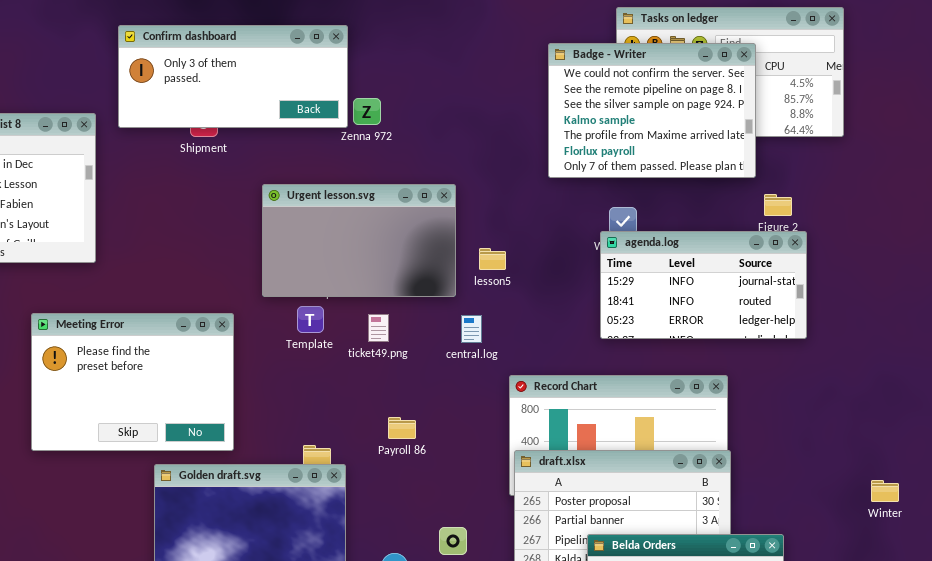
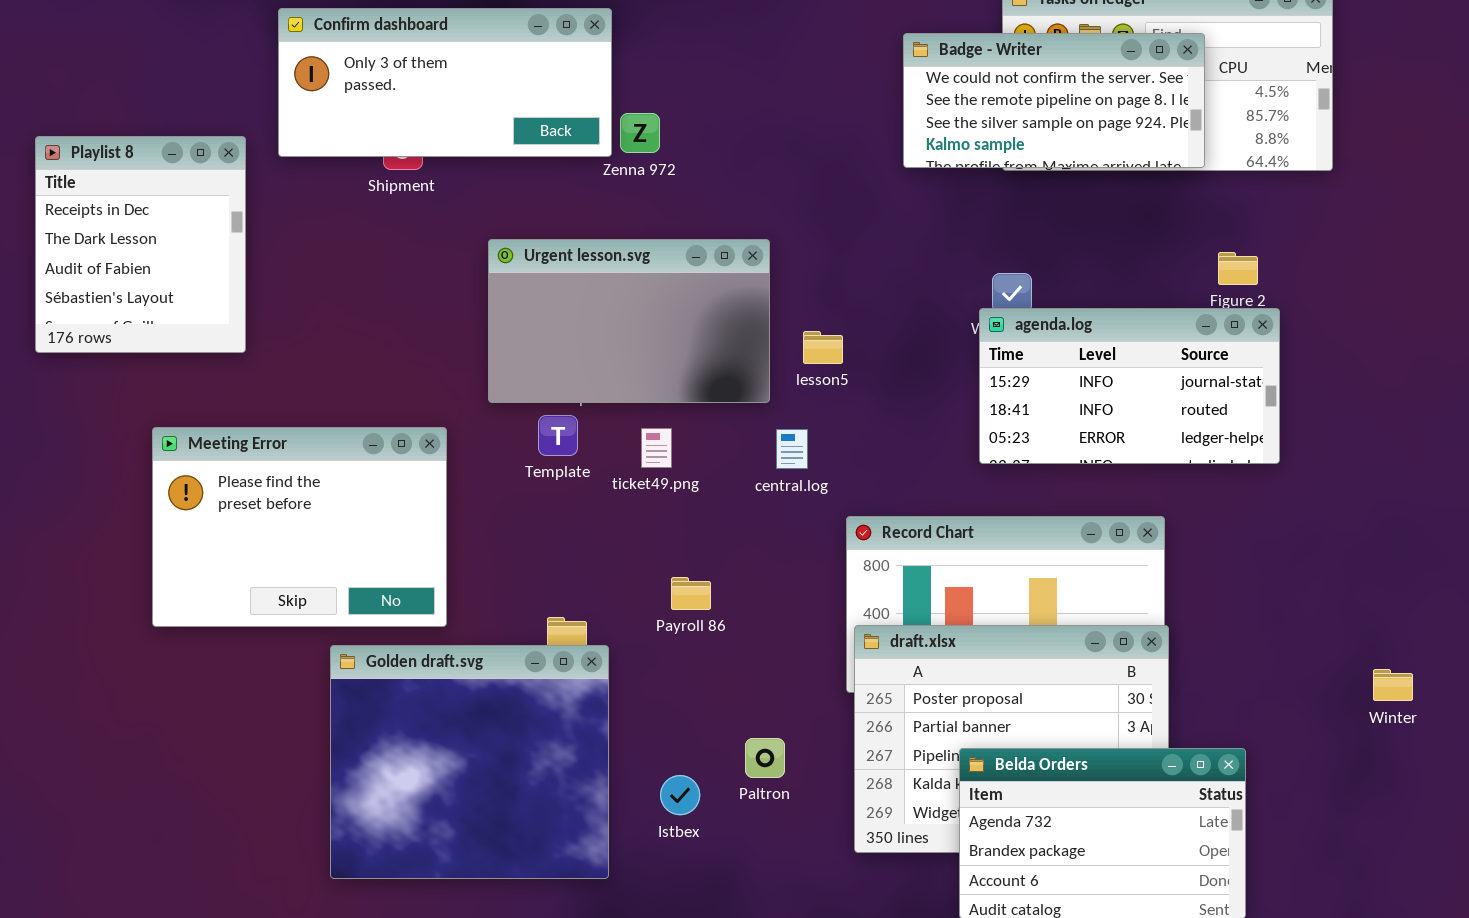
Badge - Writer: [548,43,756,178] -> [903,33,1205,168], resized

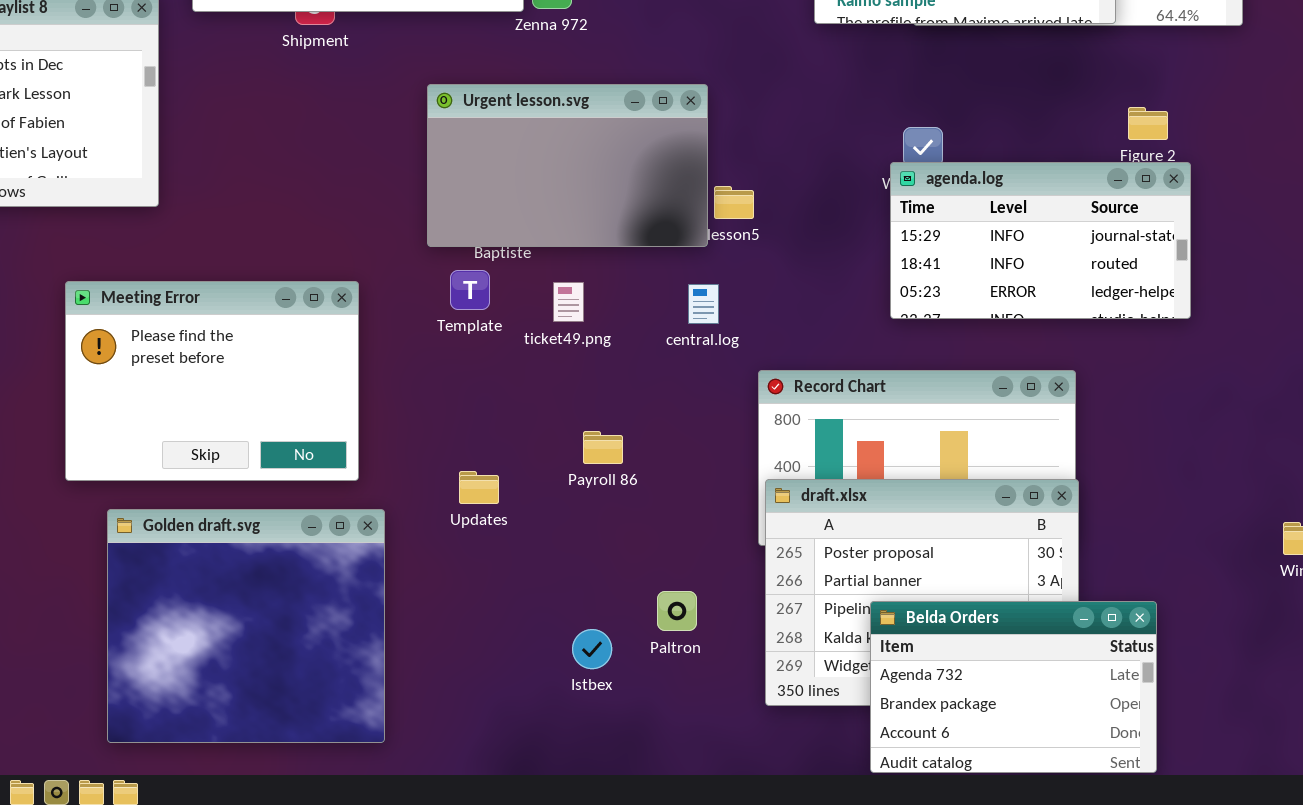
Urgent lesson.svg: [488,239,770,403] -> [427,84,708,247], moved
Golden draft.svg: [330,645,609,879] -> [107,509,385,743], moved

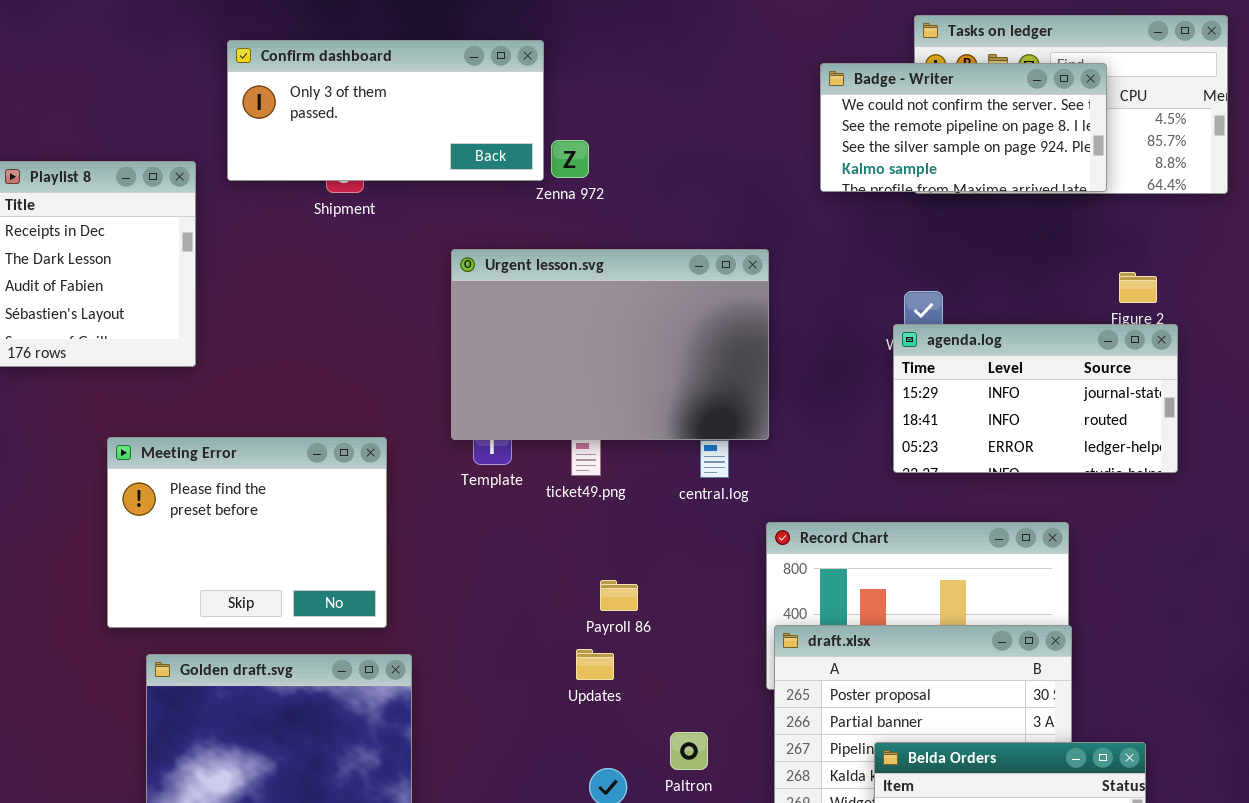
Urgent lesson.svg: [427,84,708,247] -> [451,249,769,440], resized
Updates: [459,471,499,504] -> [576,649,614,680], moved

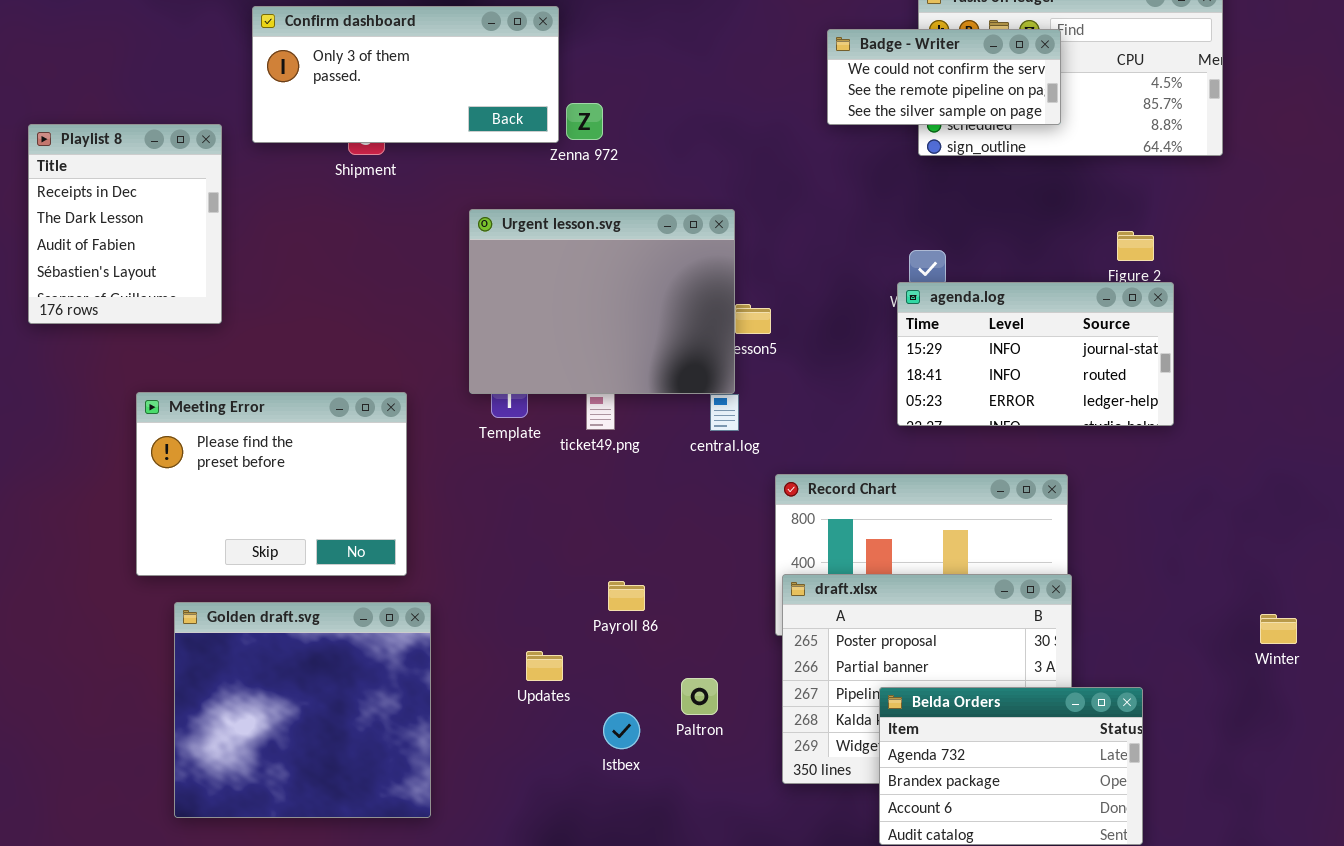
Badge - Writer: [820,63,1107,192] -> [827,29,1061,125], resized
Urgent lesson.svg: [451,249,769,440] -> [469,209,735,394], resized
Payroll 86: [600,580,638,611] -> [608,581,645,611], moved
Updates: [576,649,614,680] -> [526,651,563,681], moved

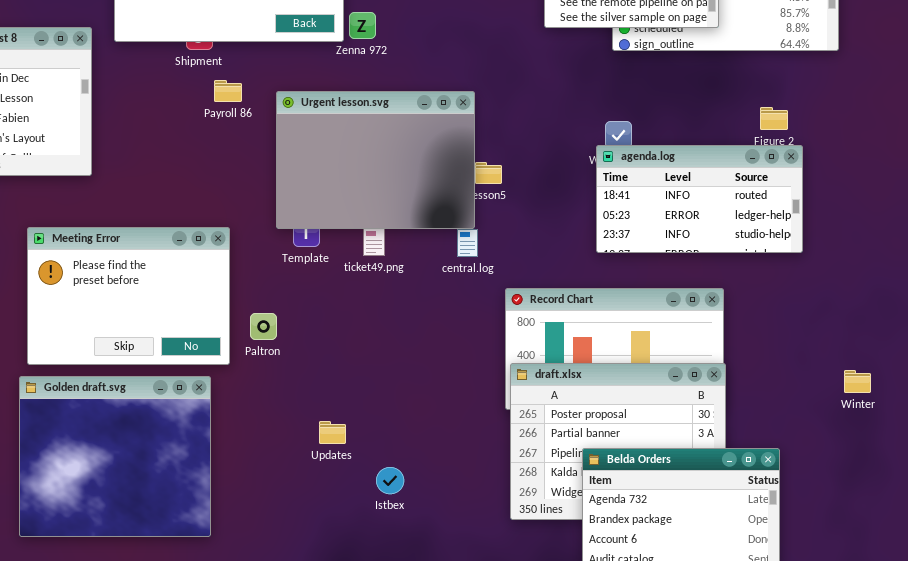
agenda.log: [897,282,1174,426] -> [596,145,803,253], scrolled down 1 row
Payroll 86: [608,581,645,611] -> [214,80,242,102], moved
Golden draft.svg: [174,602,431,818] -> [19,376,211,537], moved
Winter: [1260,614,1297,644] -> [844,370,871,393], moved
Paltron: [681,678,718,715] -> [250,313,277,340], moved

